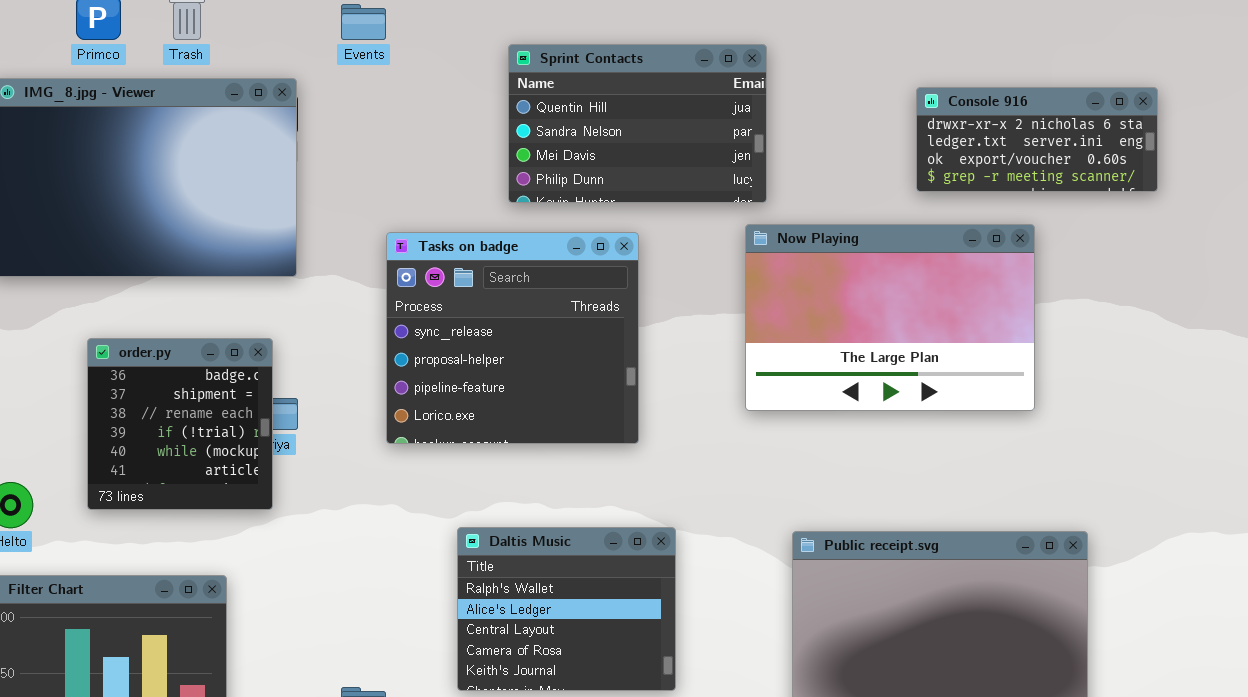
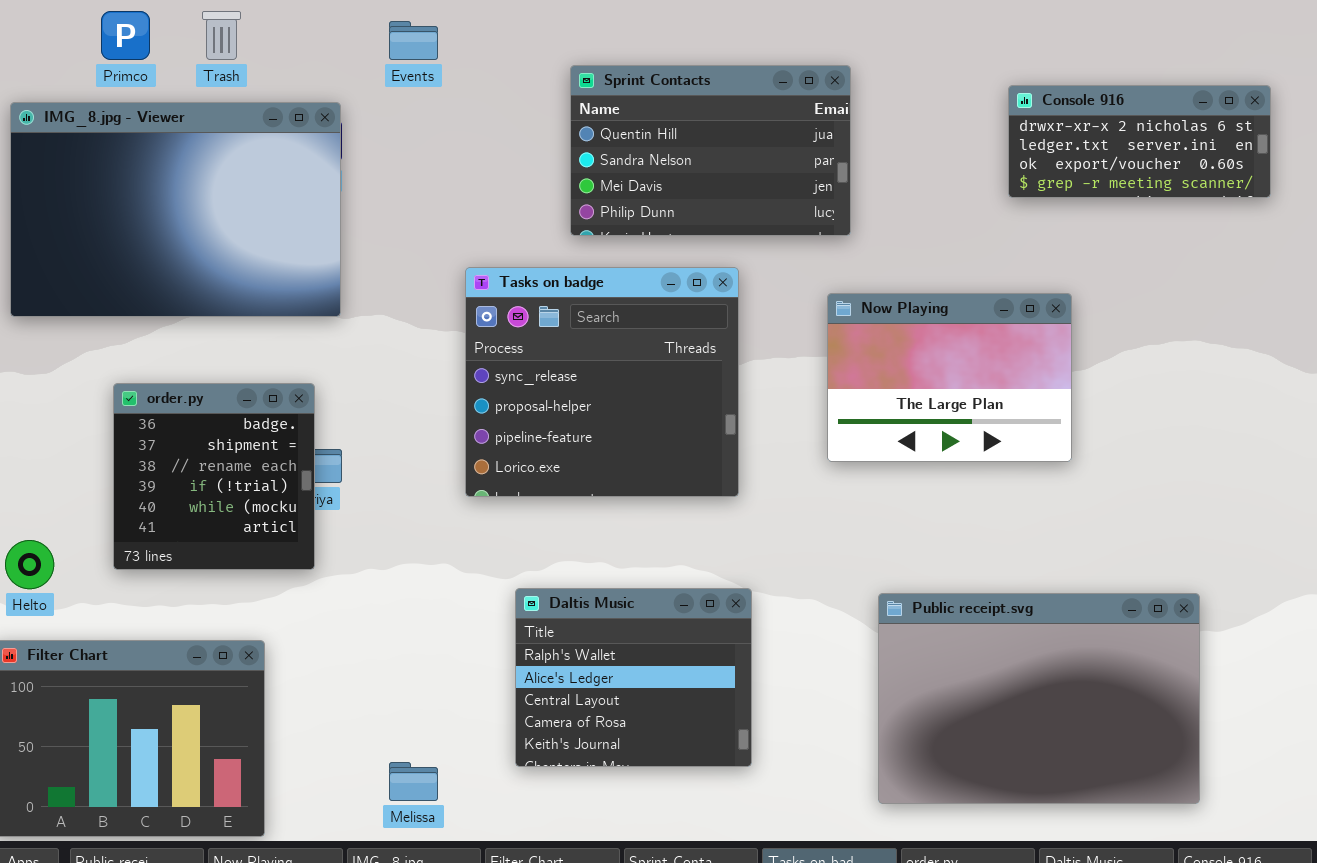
Console 916: [916,87,1158,192] -> [1008,85,1271,198], moved
Now Playing: [745,224,1035,411] -> [827,293,1072,462], resized
Tasks on badge: [386,232,639,444] -> [465,267,739,497], moved

